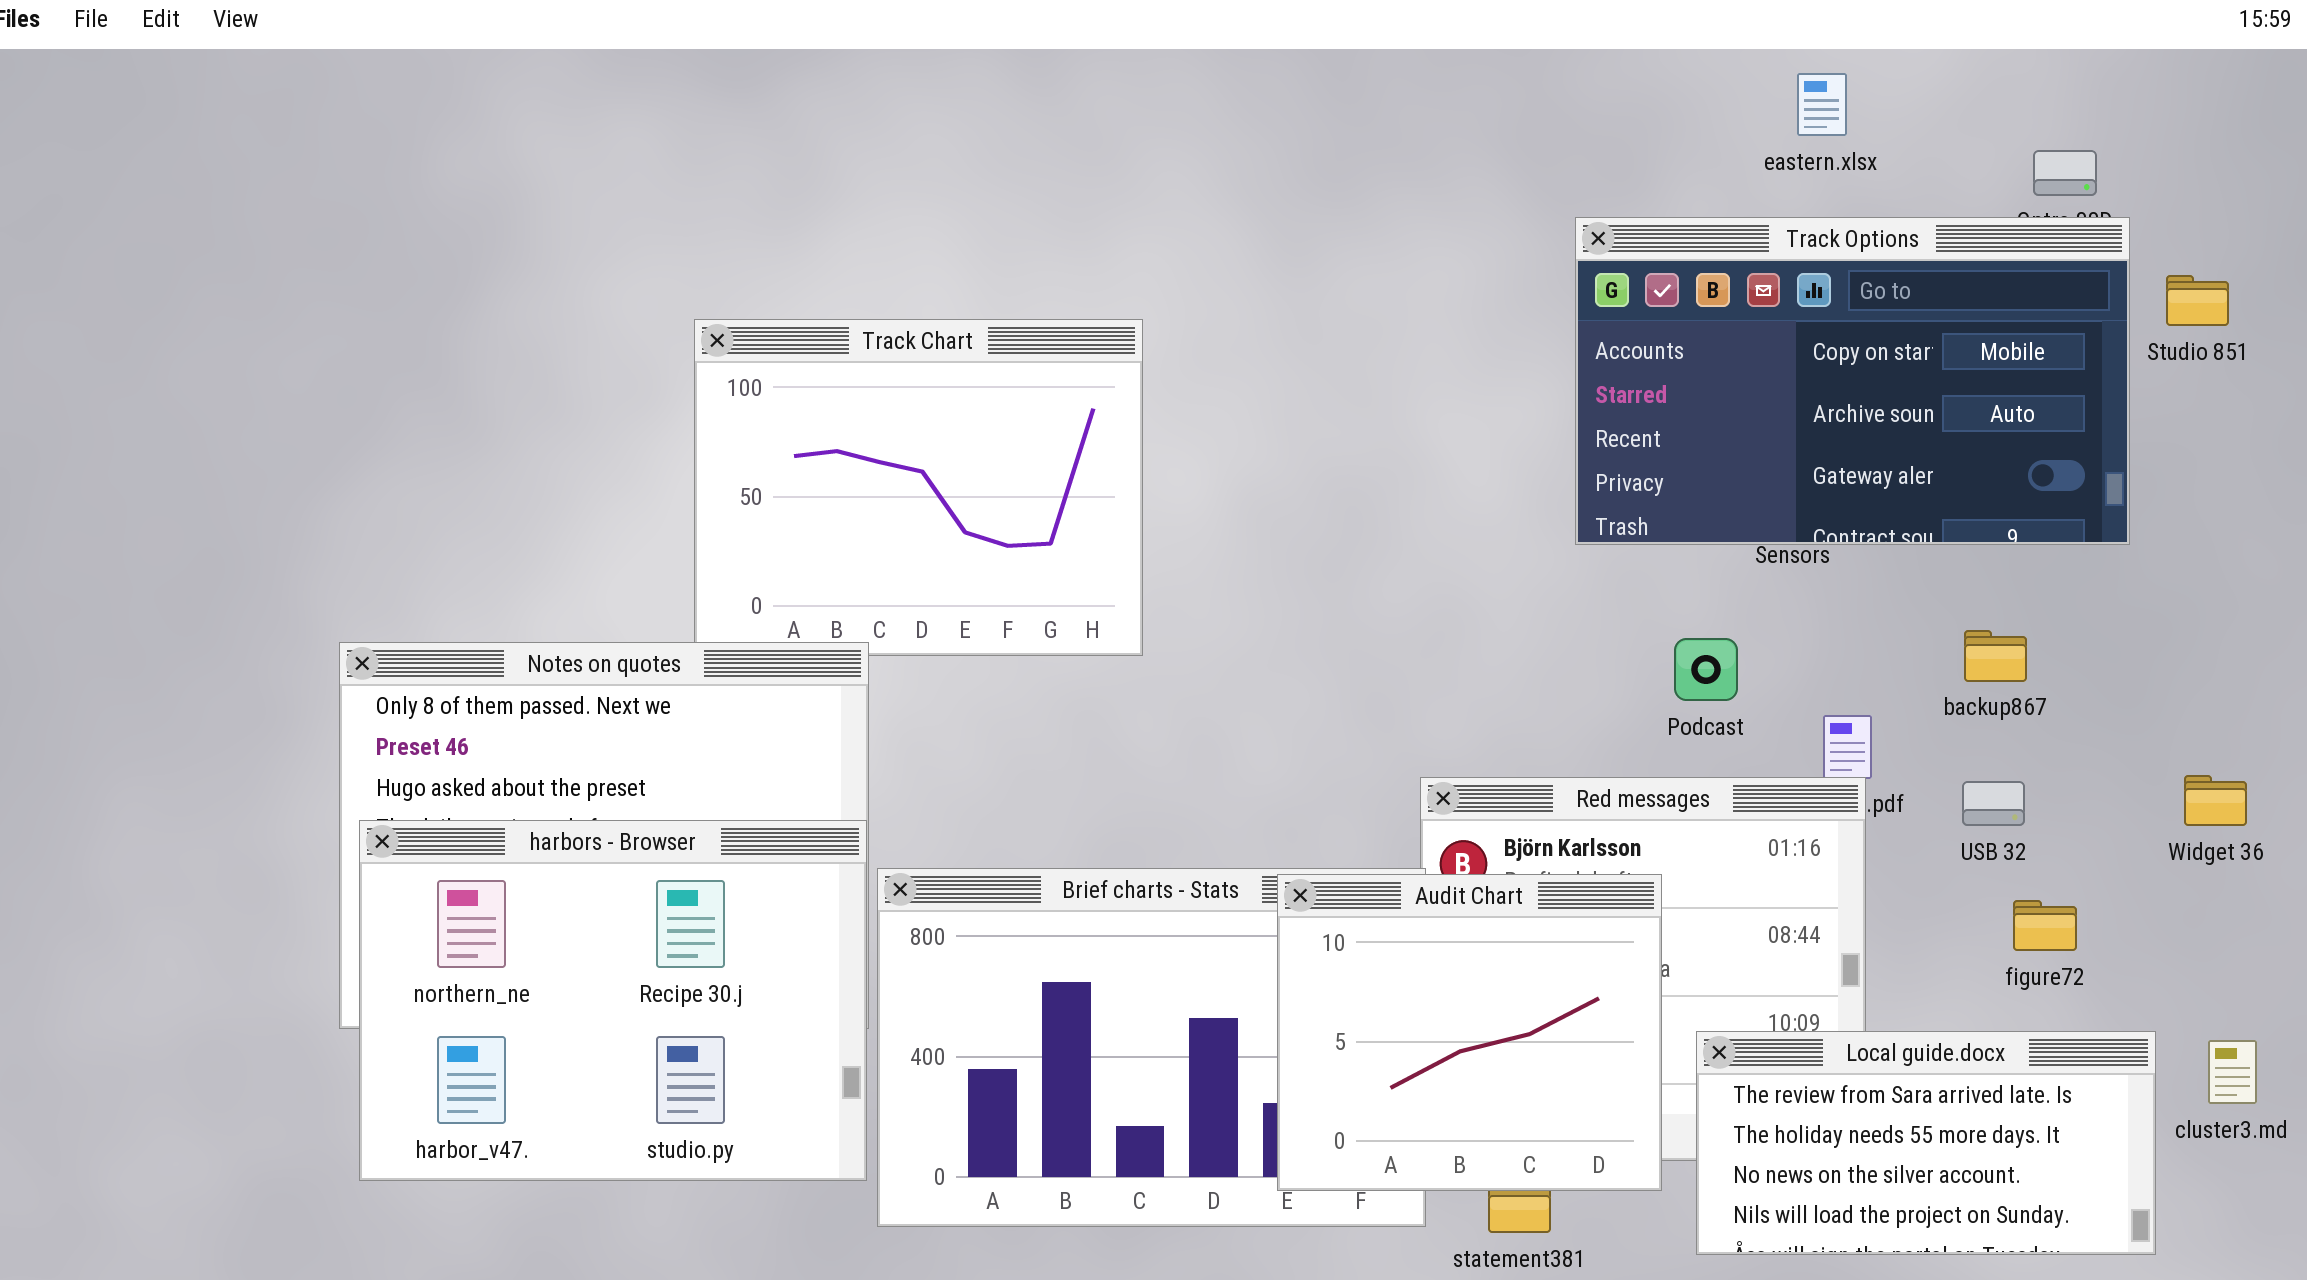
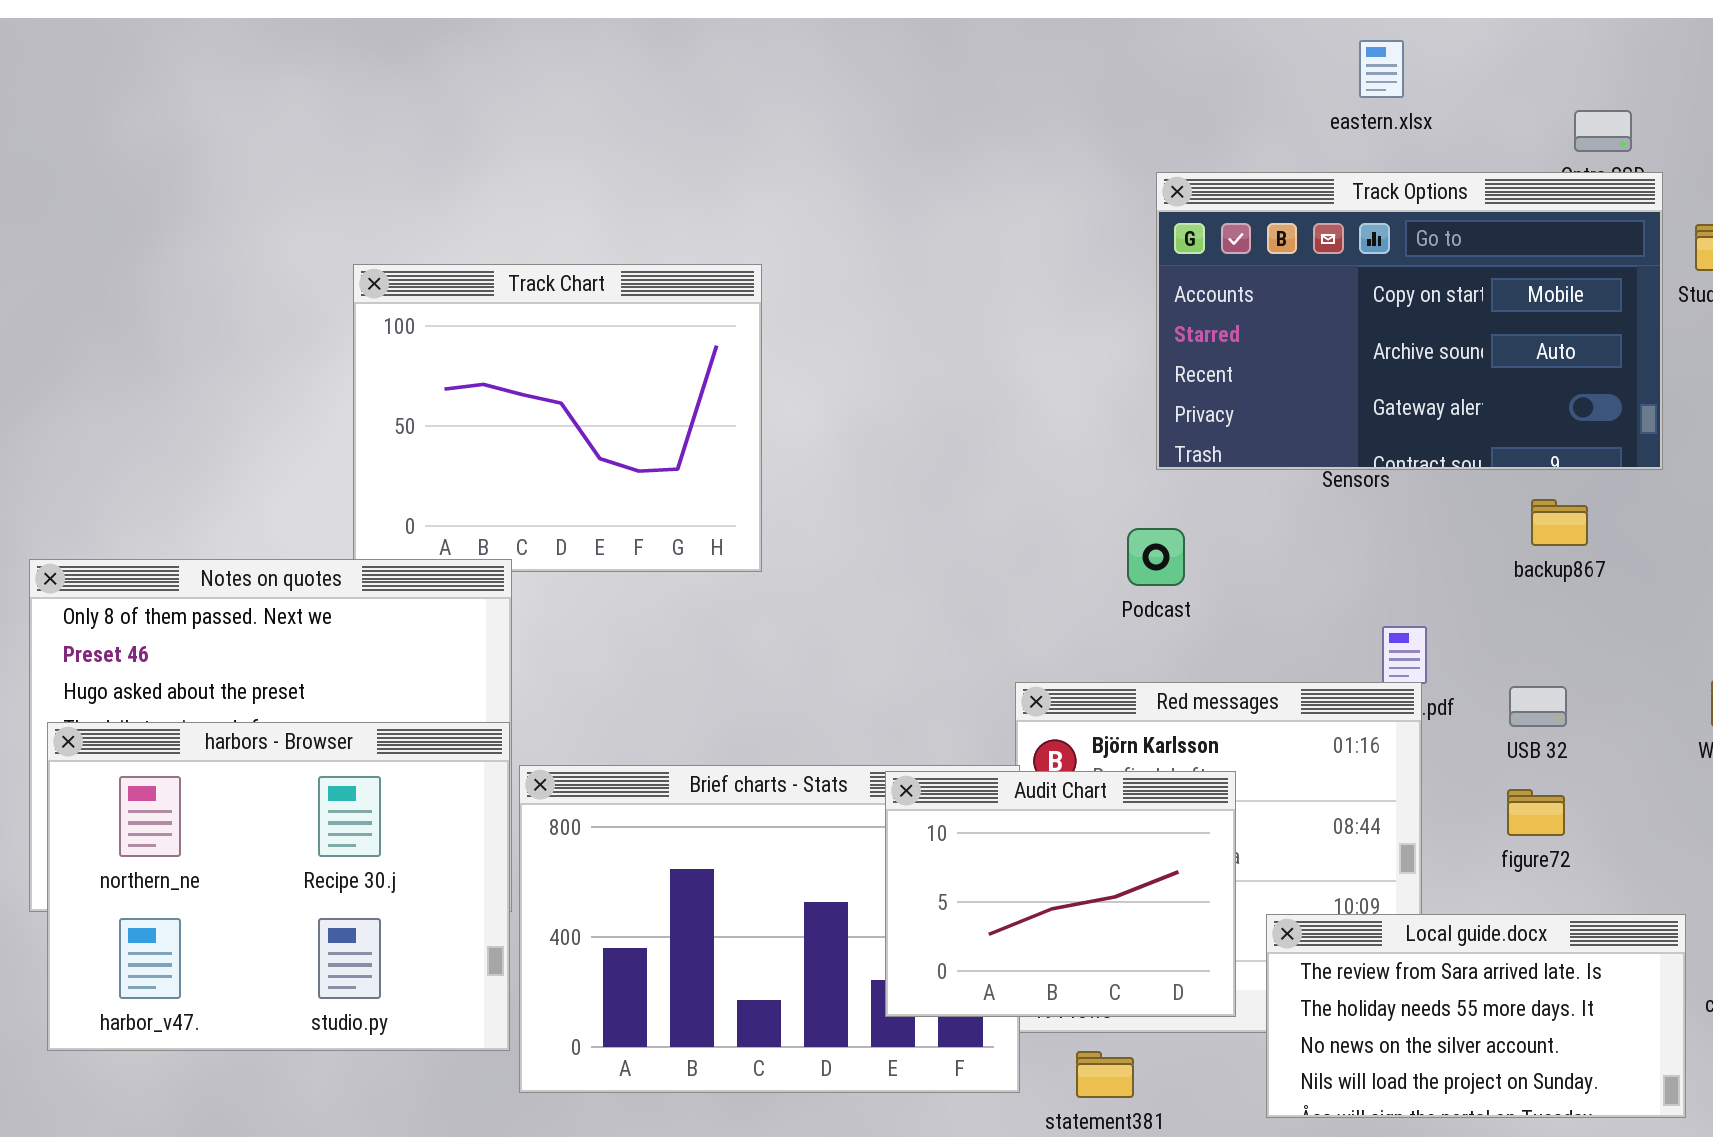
backup867: [1964,630,2027,682] -> [1531,499,1588,546], moved
Podcast: [1674,638,1738,701] -> [1127,528,1185,586], moved
Audit Chart: [1277,874,1662,1191] -> [885,771,1236,1017], resized
figure72: [2013,900,2077,951] -> [1507,789,1565,836], moved

